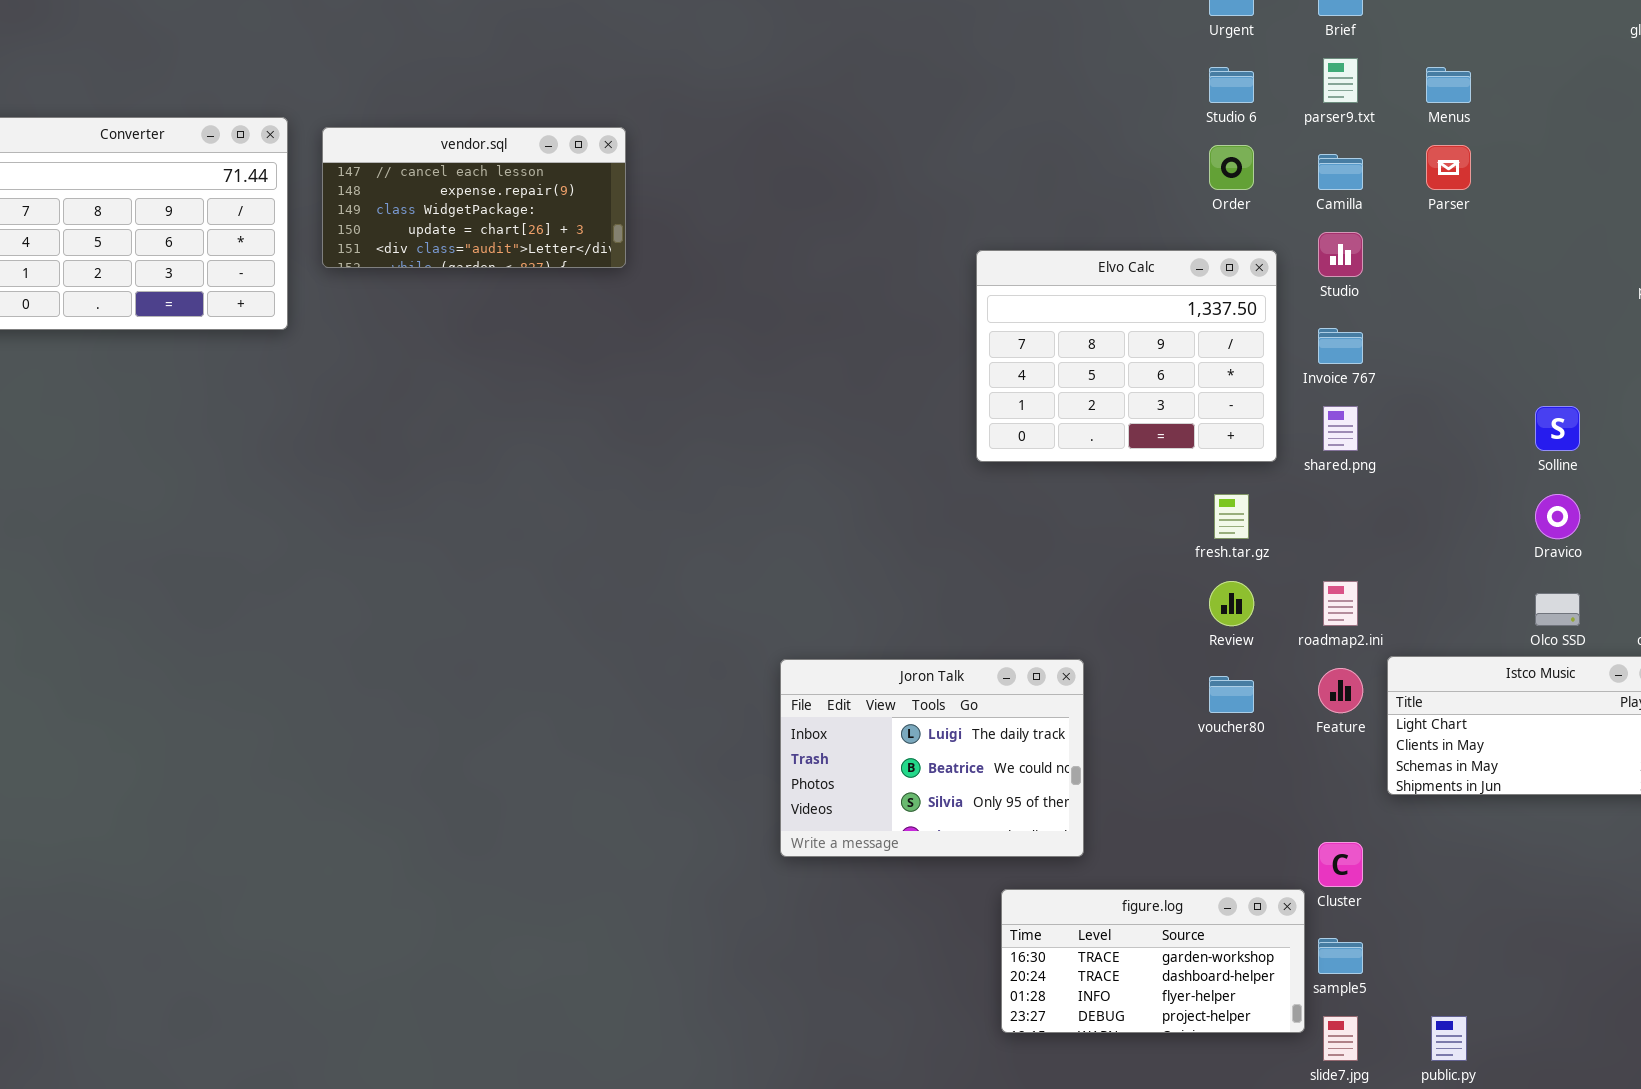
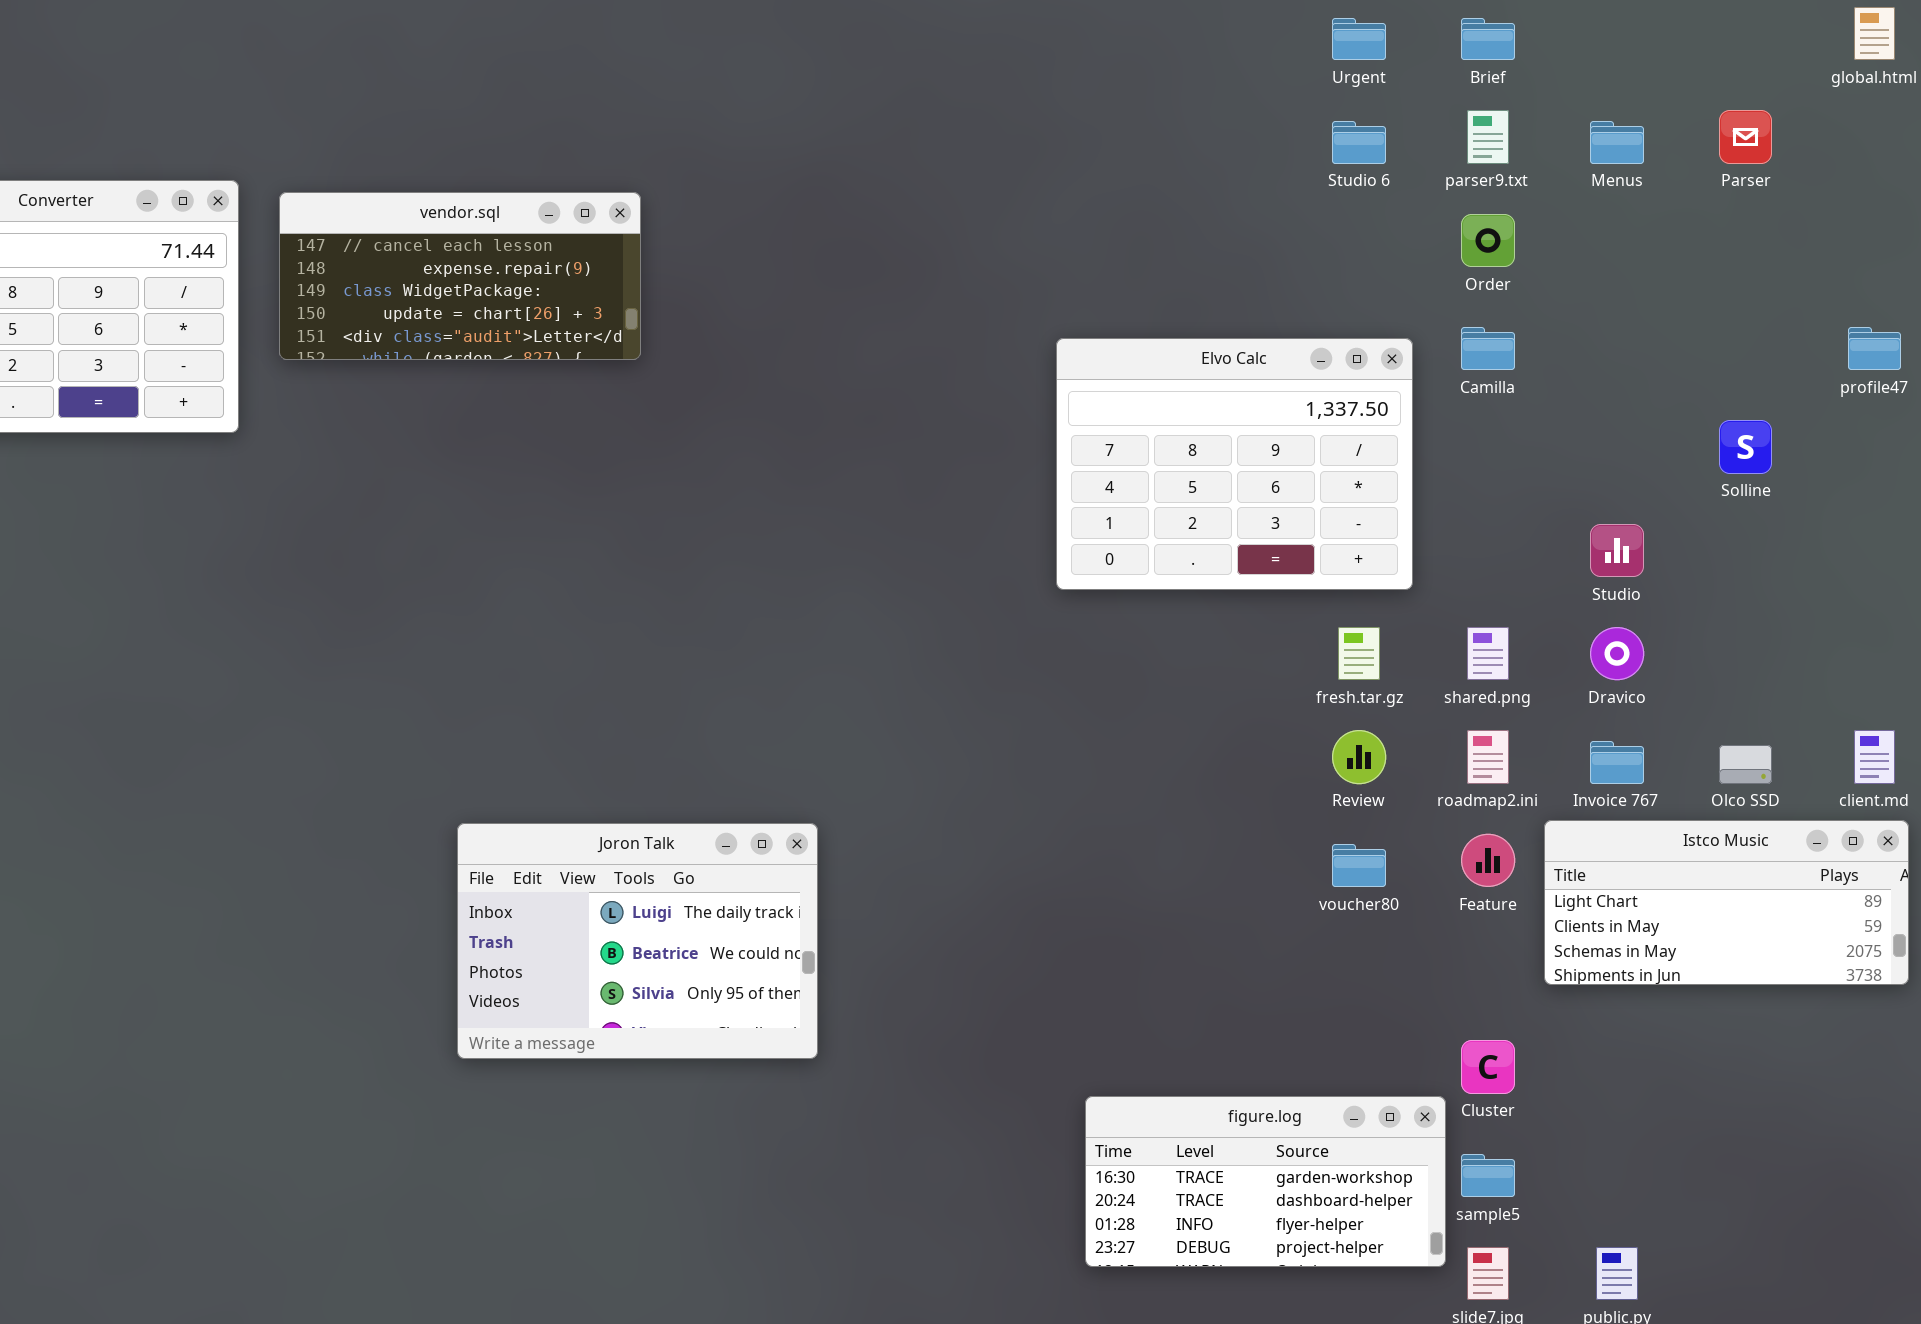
Order: [1209,145,1254,190] -> [1461,214,1515,267], moved
Parser: [1426,145,1471,190] -> [1719,110,1772,164], moved
Camilla: [1318,154,1363,190] -> [1461,327,1515,370], moved
Studio: [1318,232,1363,277] -> [1590,524,1644,577], moved
Invoice 767: [1318,328,1363,364] -> [1590,741,1644,784], moved
shared.png: [1323,406,1358,451] -> [1467,627,1509,680], moved
Solline: [1535,406,1580,451] -> [1719,420,1772,474], moved
Dravico: [1535,494,1580,539] -> [1590,627,1644,680], moved
Joron Talk: [780,659,1084,857] -> [457,823,818,1059], moved

